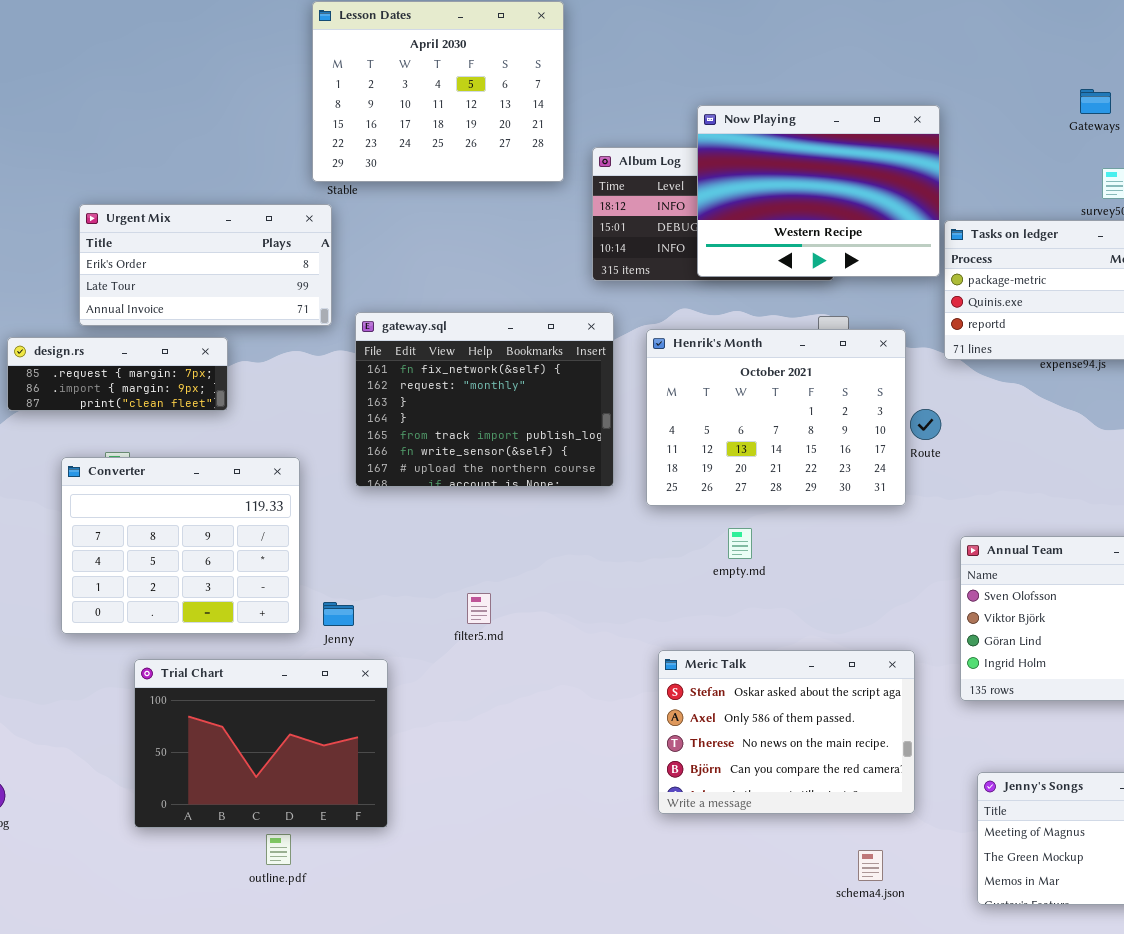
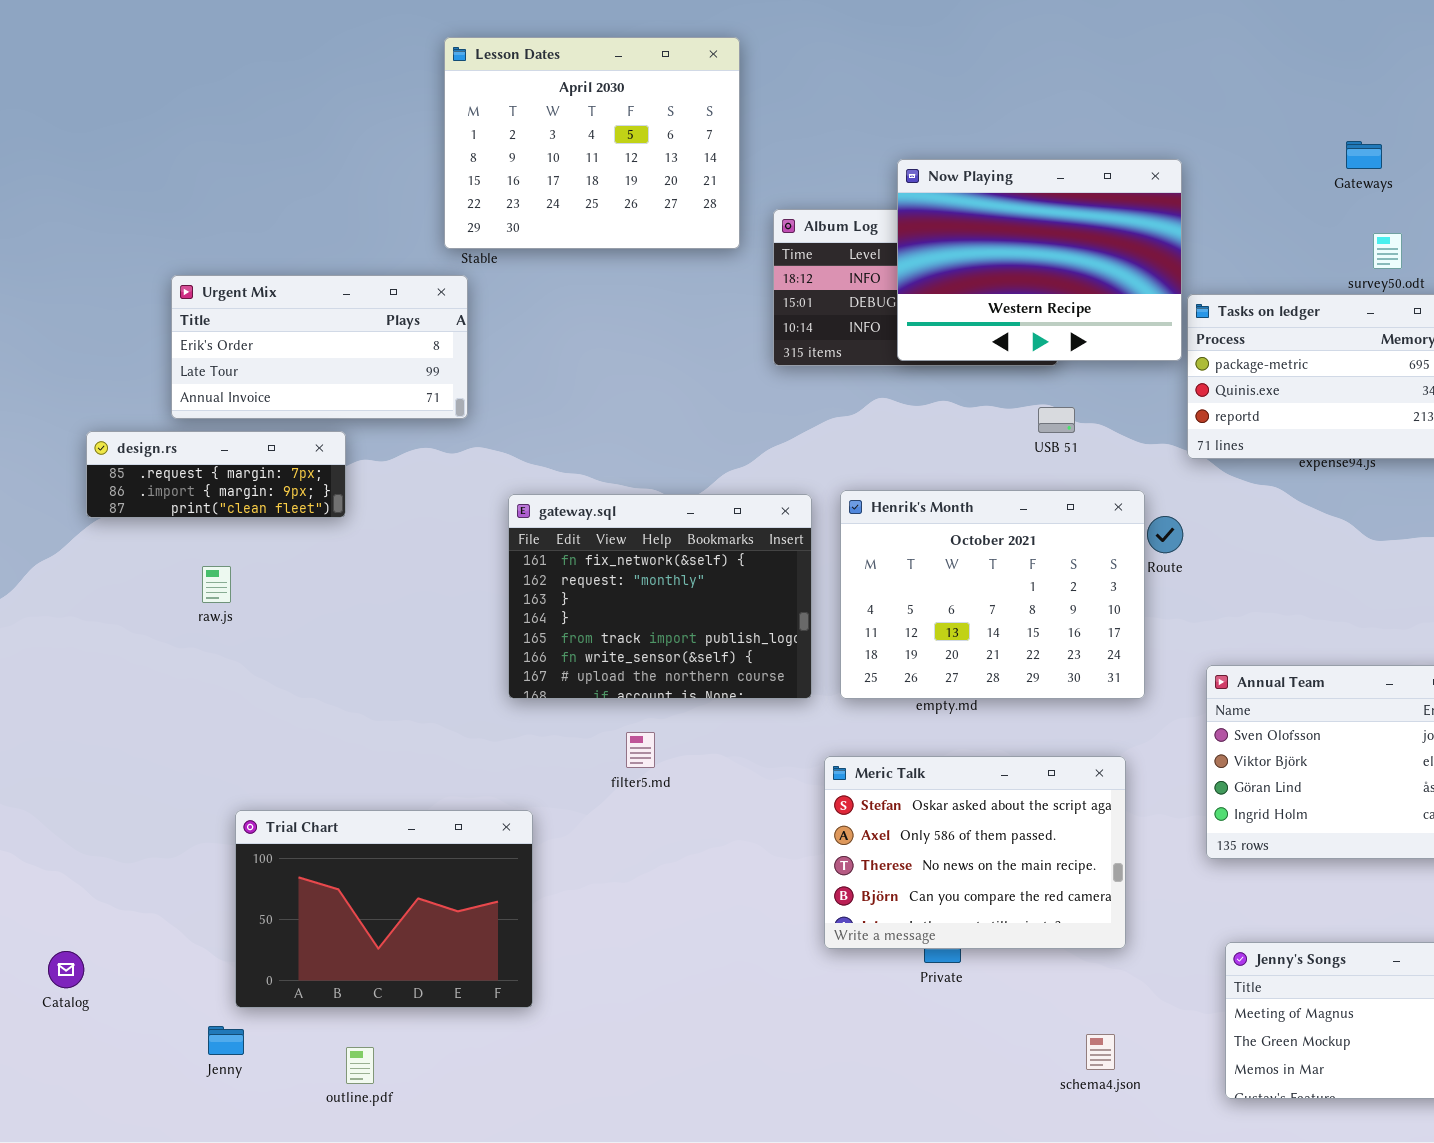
gateway.sql: [355,312,614,487] -> [508,494,812,699], moved
Henrik's Month: [646,329,906,506] -> [840,490,1145,699], moved
Converter: [61,457,300,634] -> none, closed
Jenny: [323,602,354,626] -> [208,1026,244,1055], moved
Meric Talk: [658,650,915,814] -> [824,756,1126,949], moved
outline.pdf: [266,834,291,865] -> [346,1047,374,1084], moved

